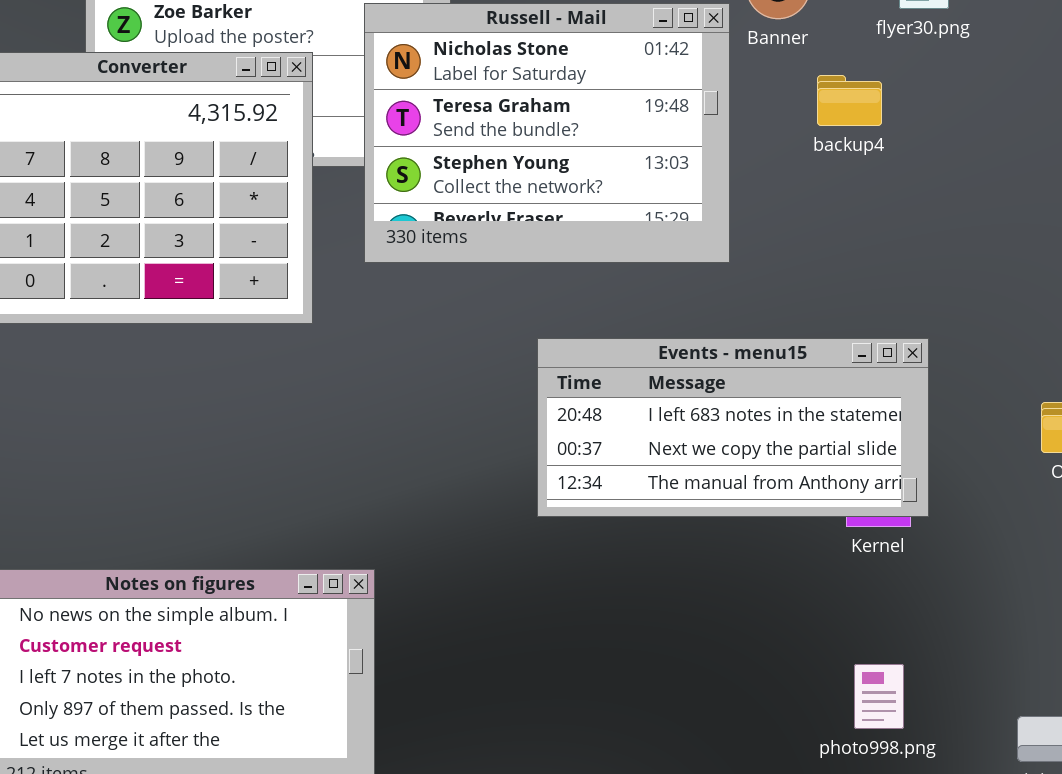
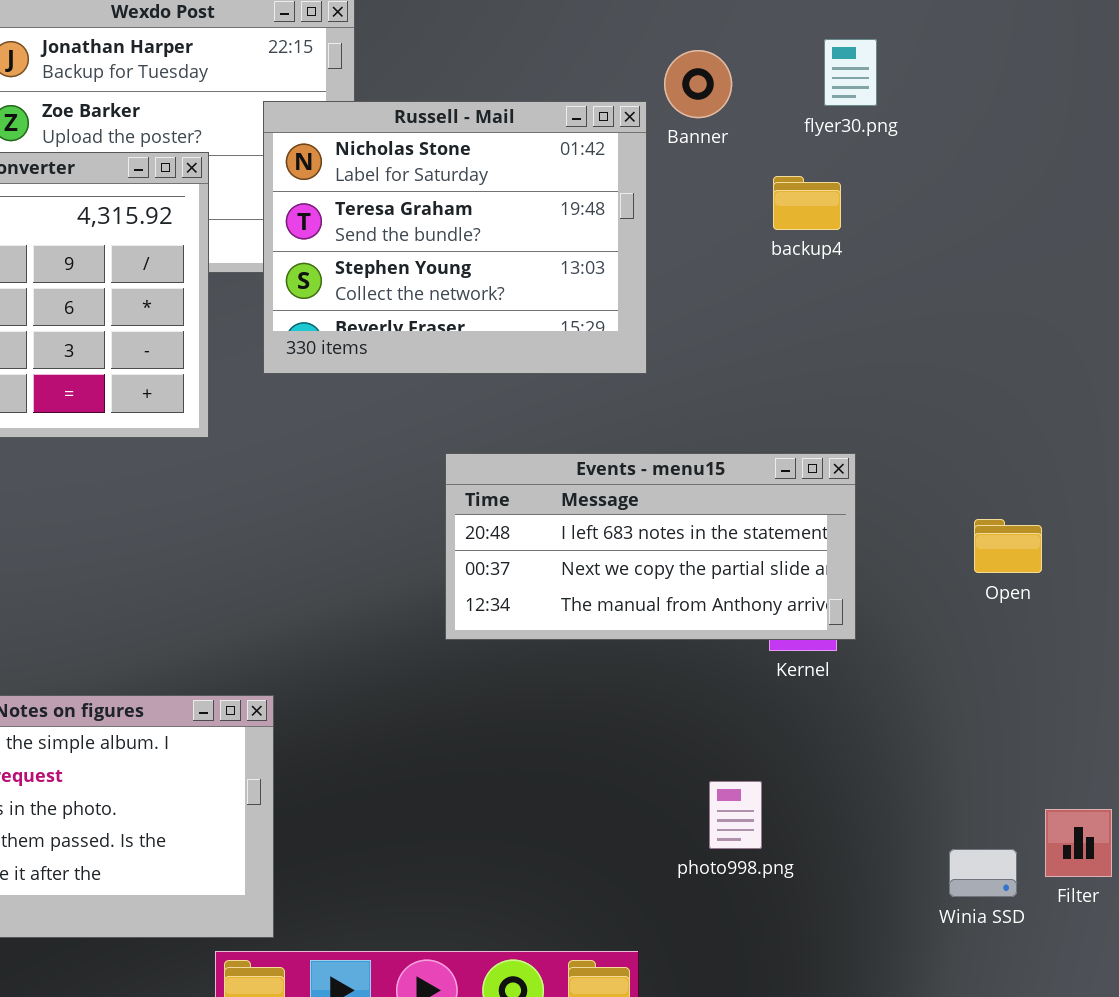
backup4: [817,75,882,126] -> [773,176,841,230], moved
photo998.png: [854,664,904,729] -> [709,781,762,849], moved

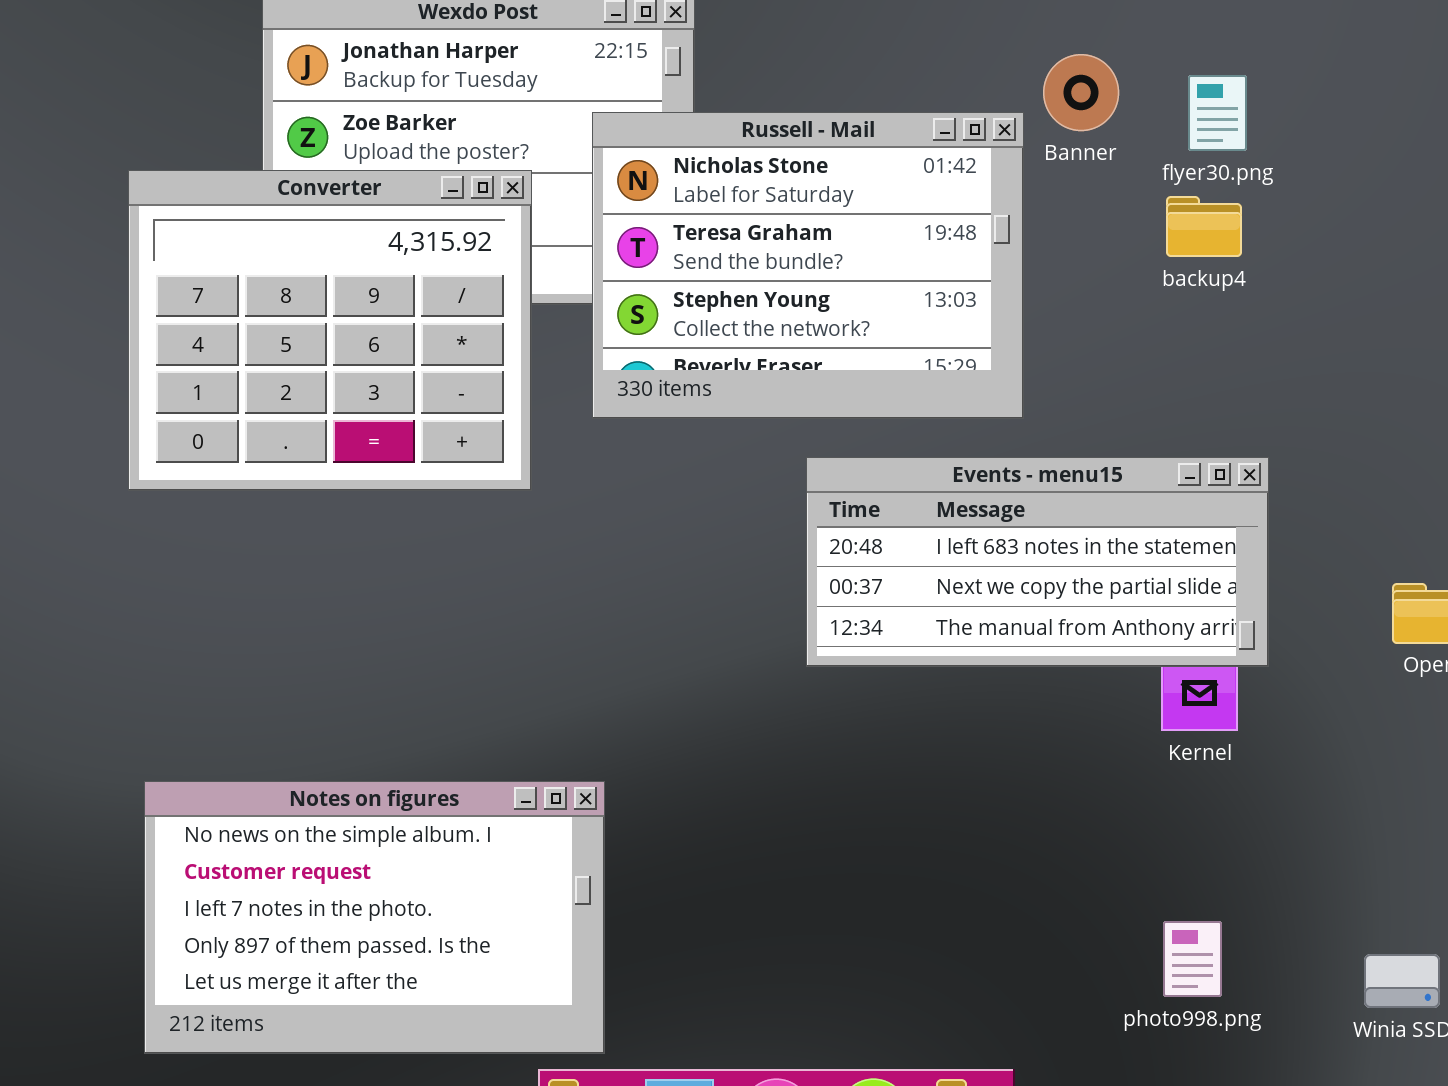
flyer30.png: [824,39,877,106] -> [1188,75,1247,151], moved
Events - menu15: [445,453,856,640] -> [806,457,1269,667], moved
photo998.png: [709,781,762,849] -> [1163,921,1222,997], moved

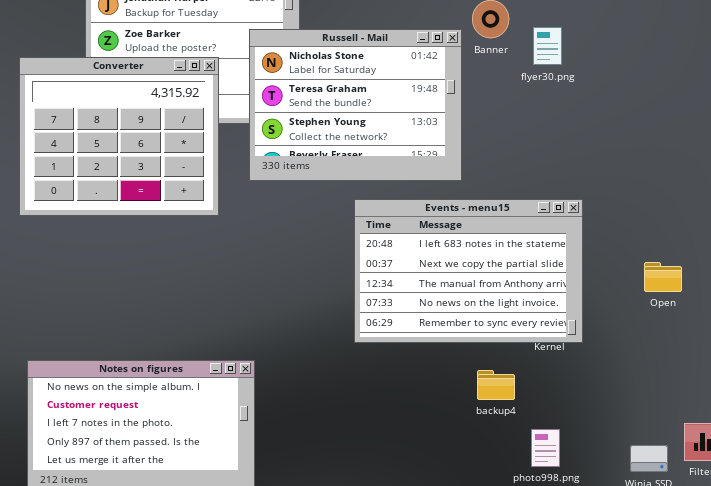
flyer30.png: [1188,75,1247,151] -> [533,27,562,65], moved
backup4: [1166,196,1242,257] -> [477,370,515,400], moved
Events - menu15: [806,457,1269,667] -> [354,199,583,343], resized

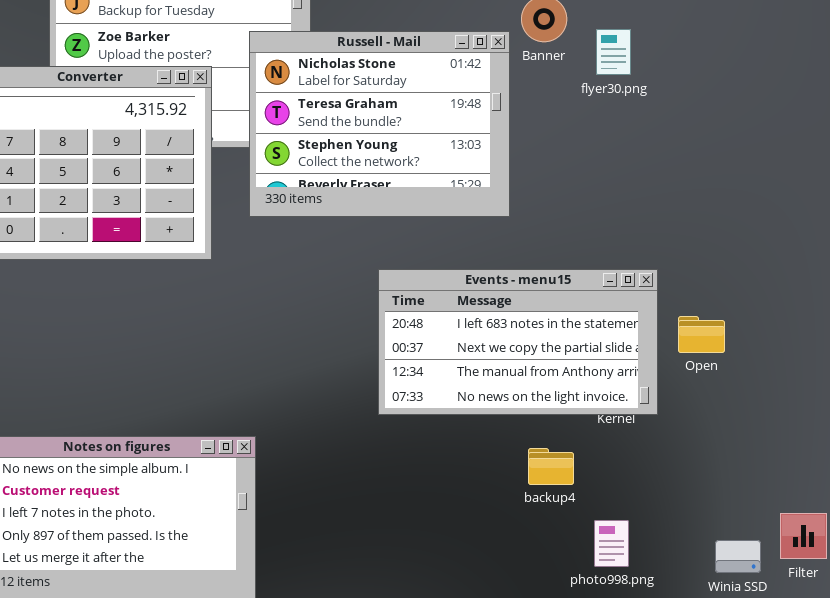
Events - menu15: [354,199,583,343] -> [378,269,658,415], resized
Open: [644,262,682,292] -> [678,316,725,353], moved

